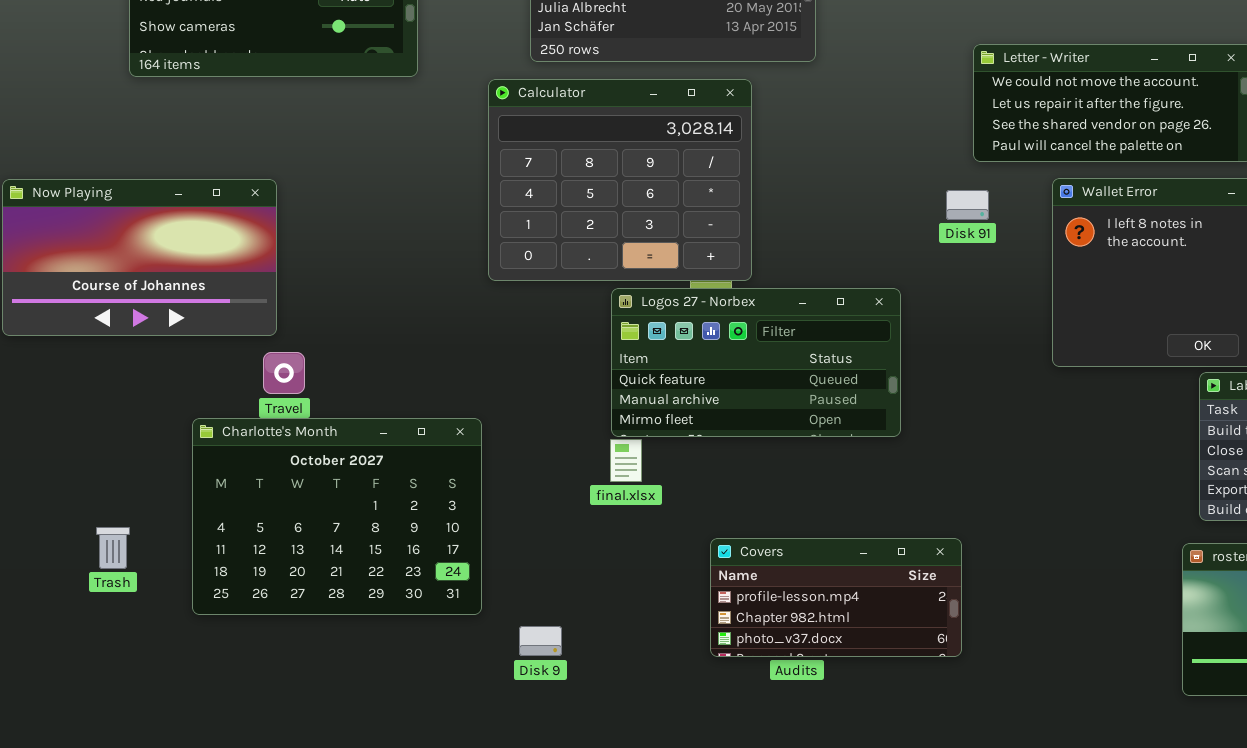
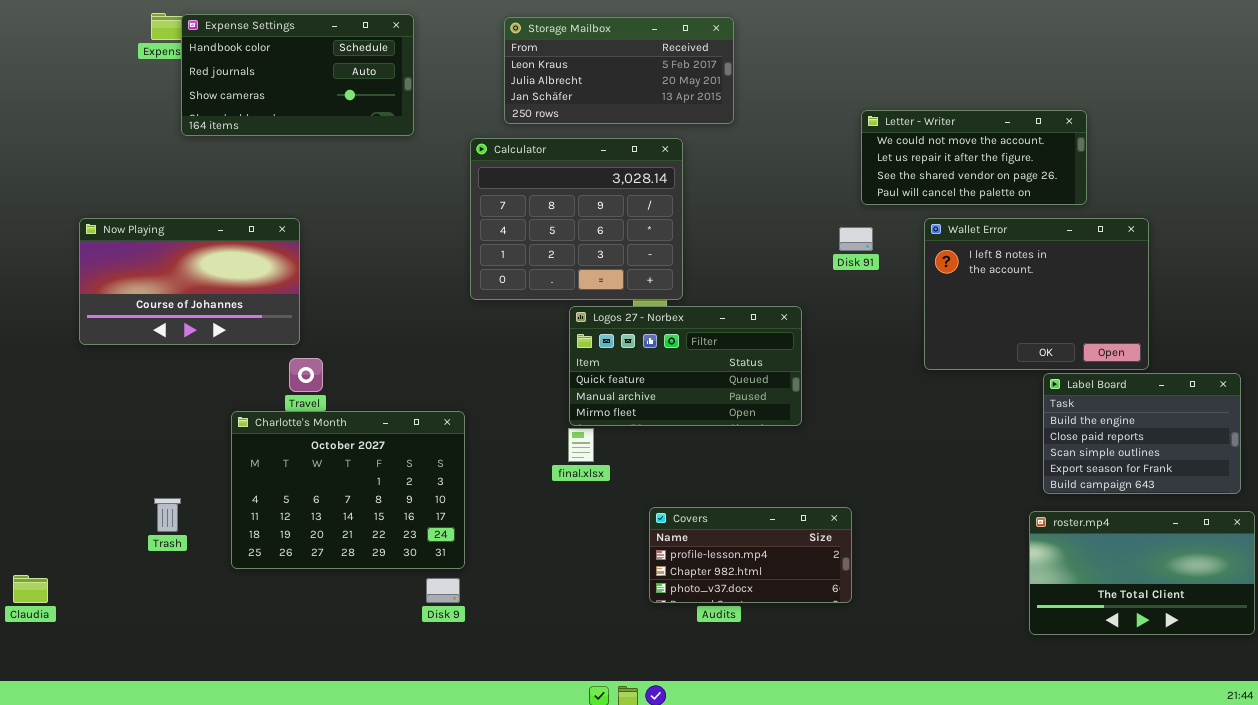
Disk 9: [519,626,562,656] -> [426,578,460,603], moved

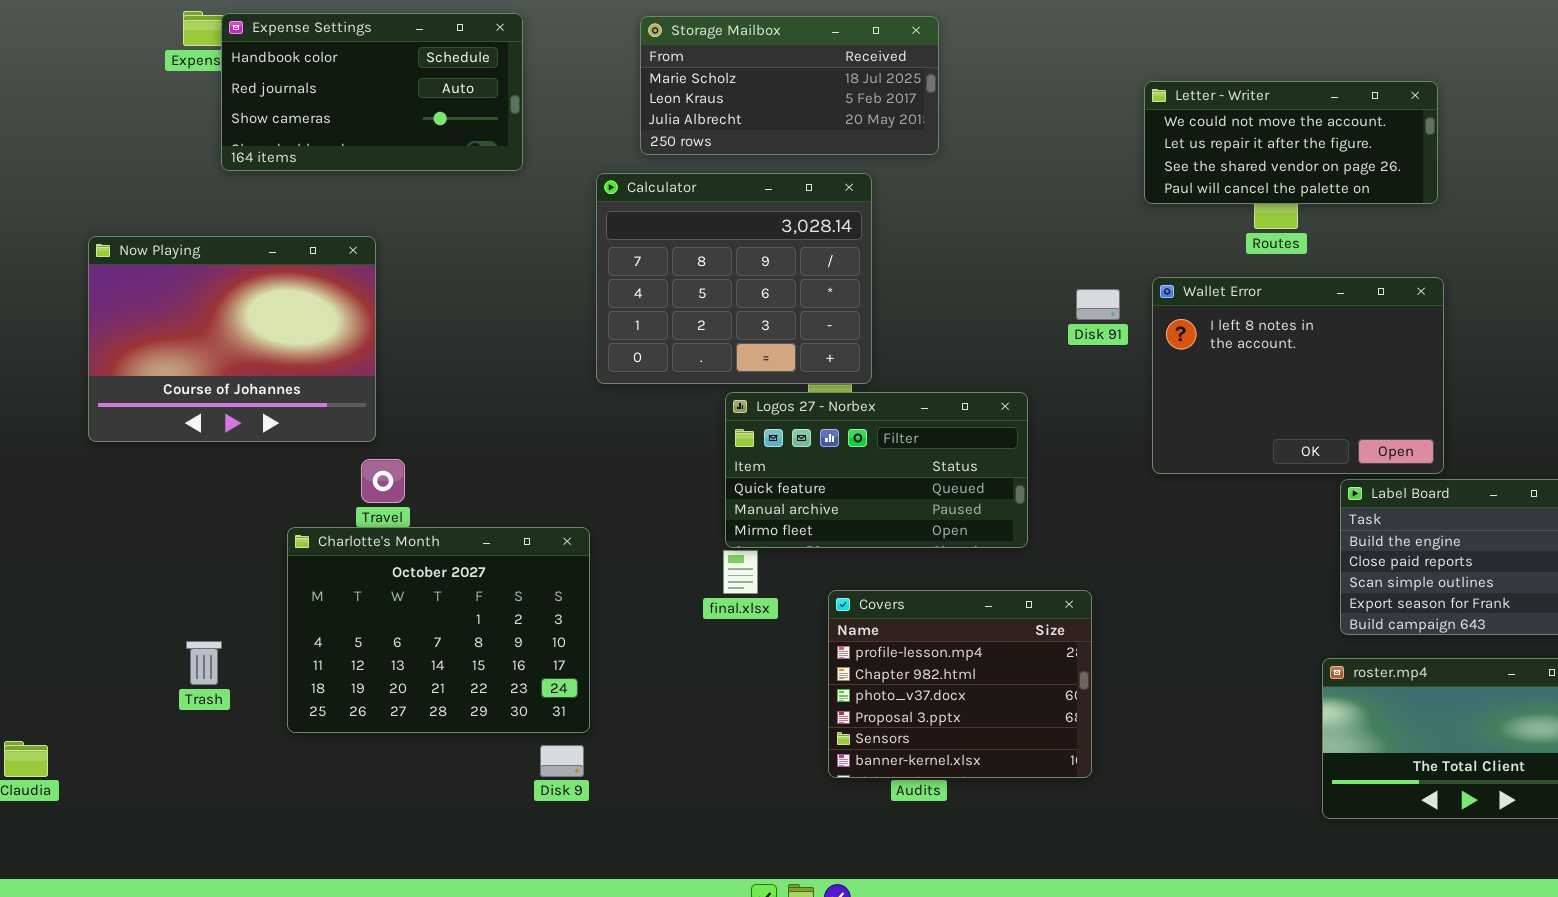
Storage Mailbox: [504,17,734,124] -> [640,16,939,155], scrolled up 1 row
Letter - Writer: [861,110,1087,205] -> [1144,81,1438,204], moved
Wallet Error: [924,218,1149,370] -> [1152,277,1444,474], moved
Now Playing: [79,218,300,345] -> [88,236,376,442], resized
Covers: [649,507,852,603] -> [828,590,1092,778], resized

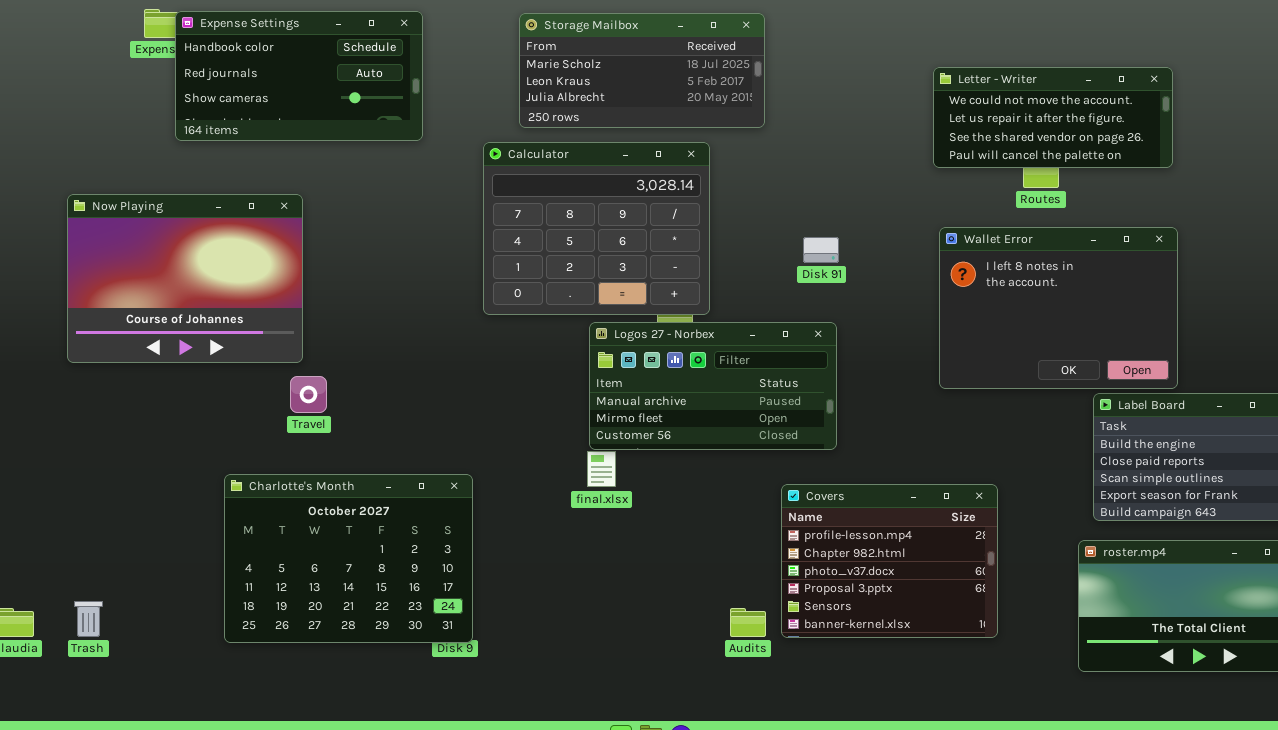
Disk 91: [1076,289,1120,320] -> [803,237,839,263], moved
Logos 27 - Norbex: [725,392,1028,548] -> [589,322,837,450], scrolled down 1 row
Charlotte's Month: [287,527,590,733] -> [224,474,473,643], moved
Covers: [828,590,1092,778] -> [781,484,998,638], moved
Trash: [186,641,222,685] -> [74,601,103,637], moved

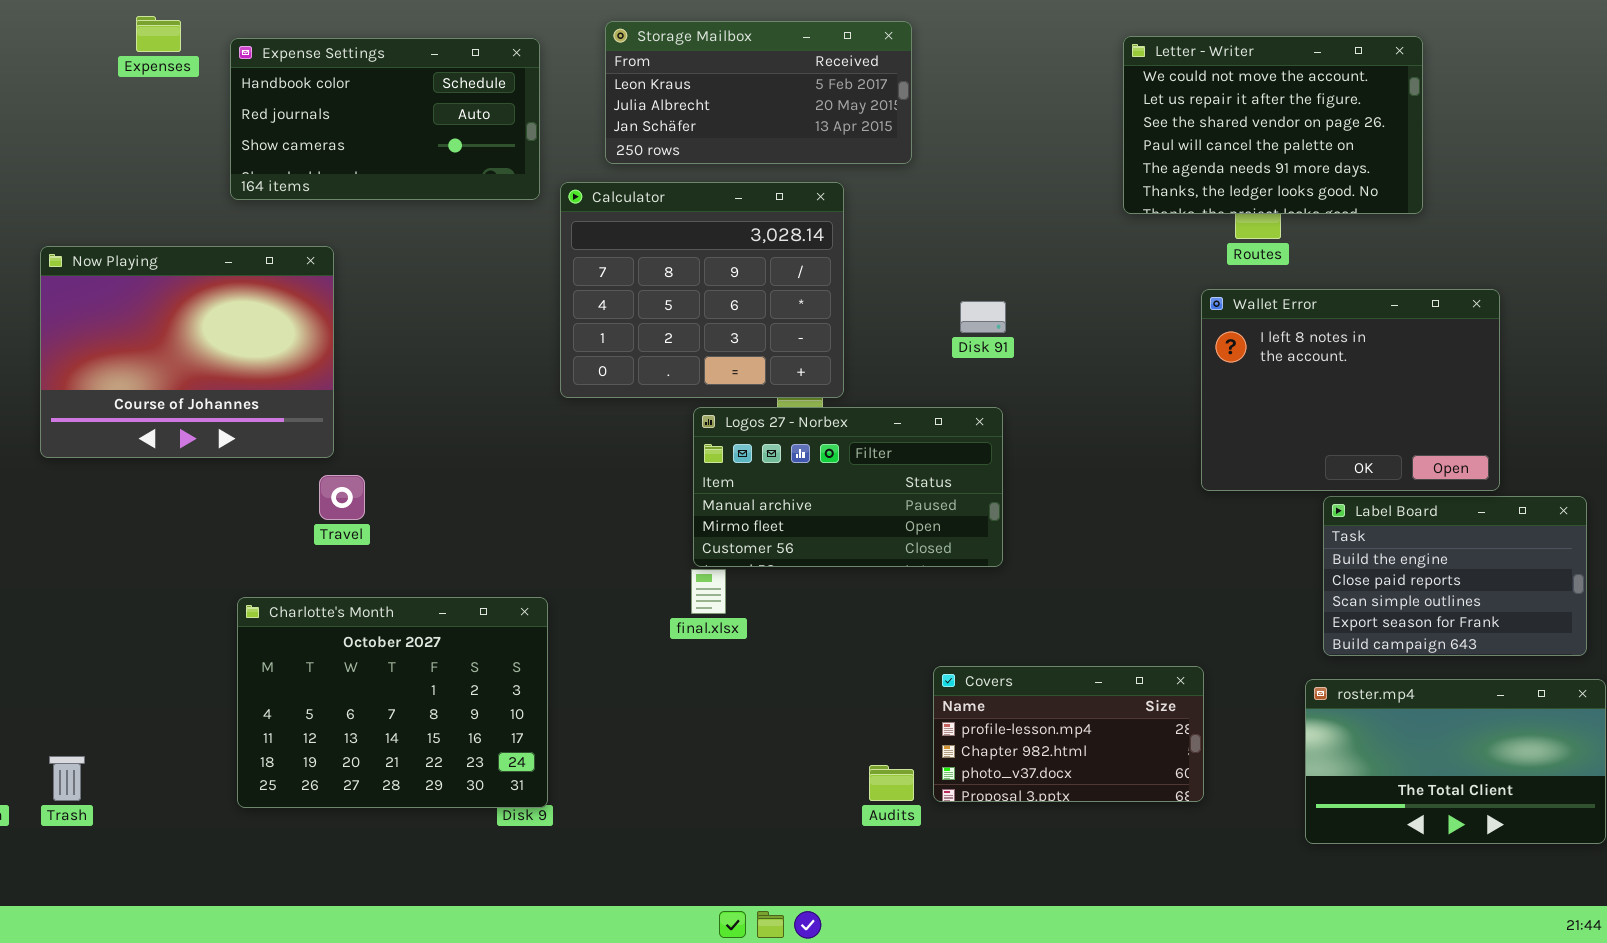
Expense Settings: [175,11,423,141] -> [230,38,540,200], moved
Storage Mailbox: [519,13,765,128] -> [605,21,912,164], scrolled down 1 row
Letter - Writer: [933,67,1173,168] -> [1123,36,1423,214], resized
Wallet Error: [939,227,1178,389] -> [1201,289,1500,491], moved
Covers: [781,484,998,638] -> [933,666,1204,802], resized

